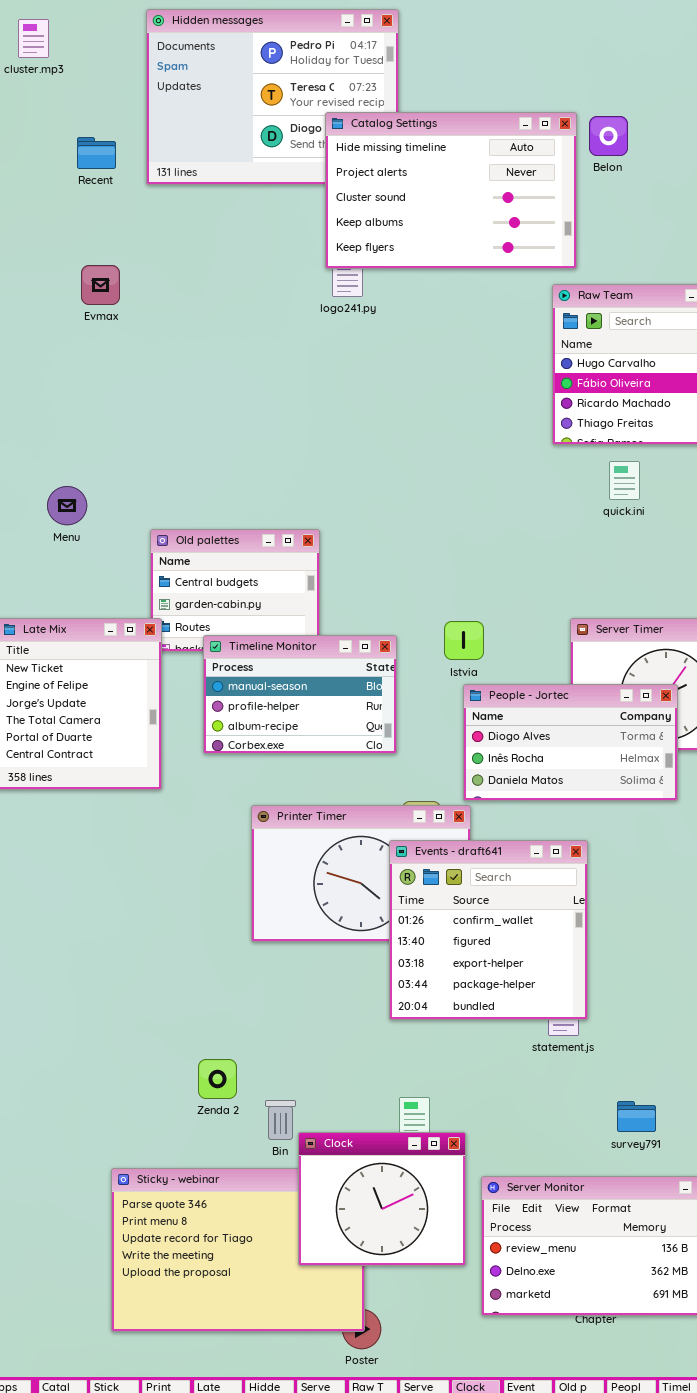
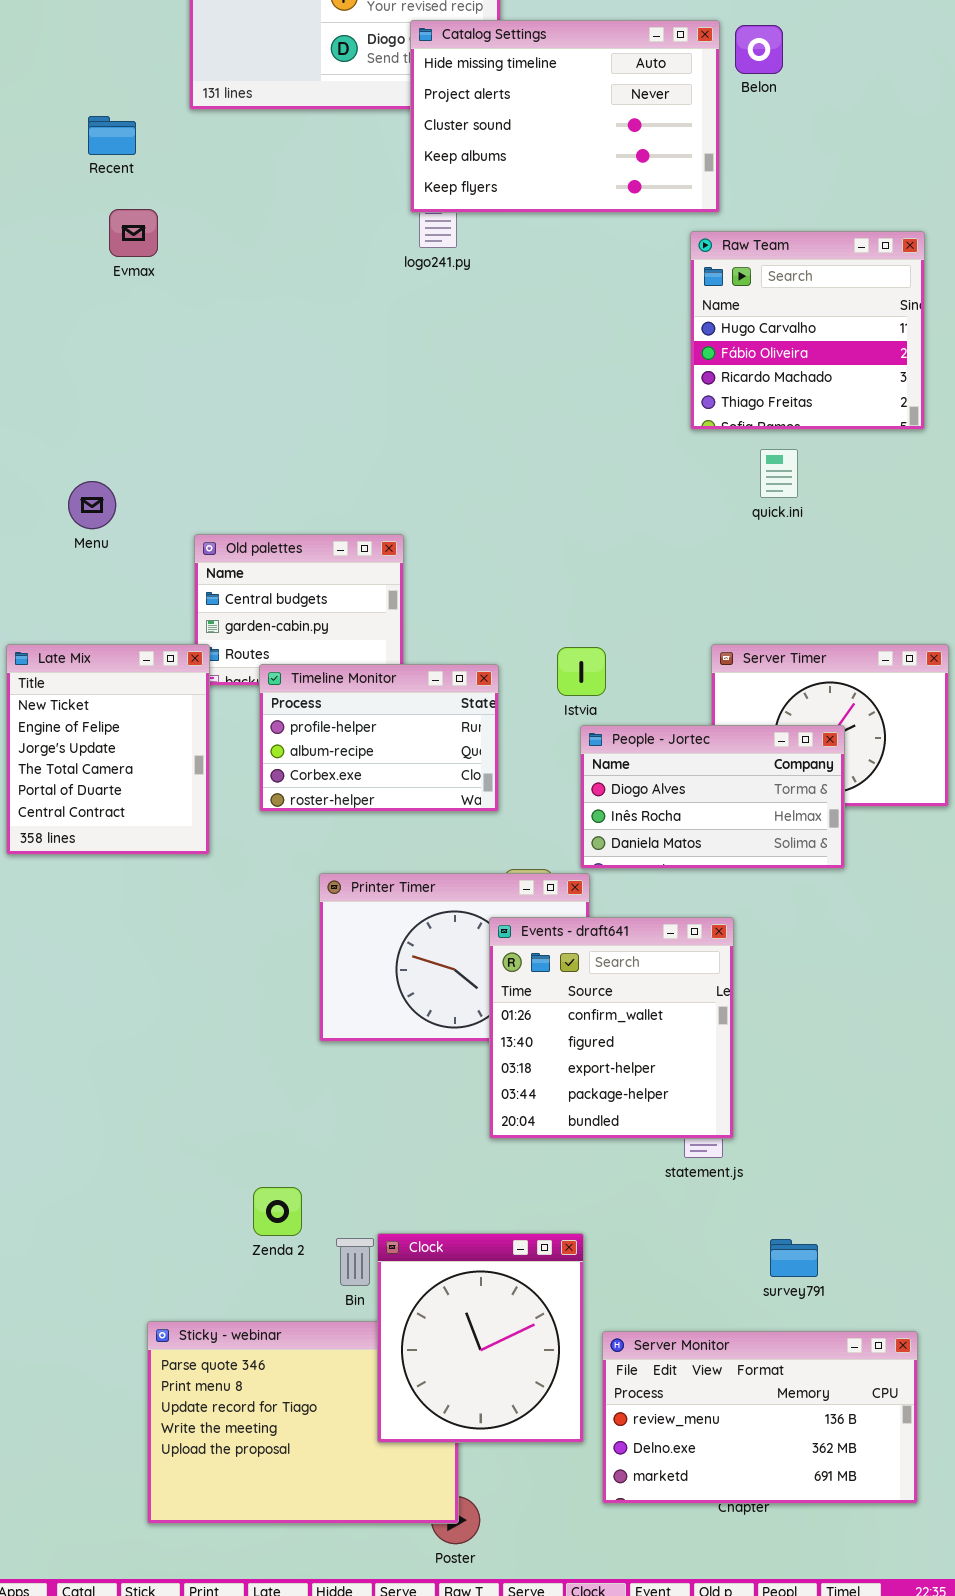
Recent: [77,137,116,169] -> [88,116,136,155], moved
Timeline Monitor: [203,635,397,754] -> [259,664,499,812], scrolled down 1 row
Clock: [298,1132,466,1266] -> [377,1233,584,1443], resized

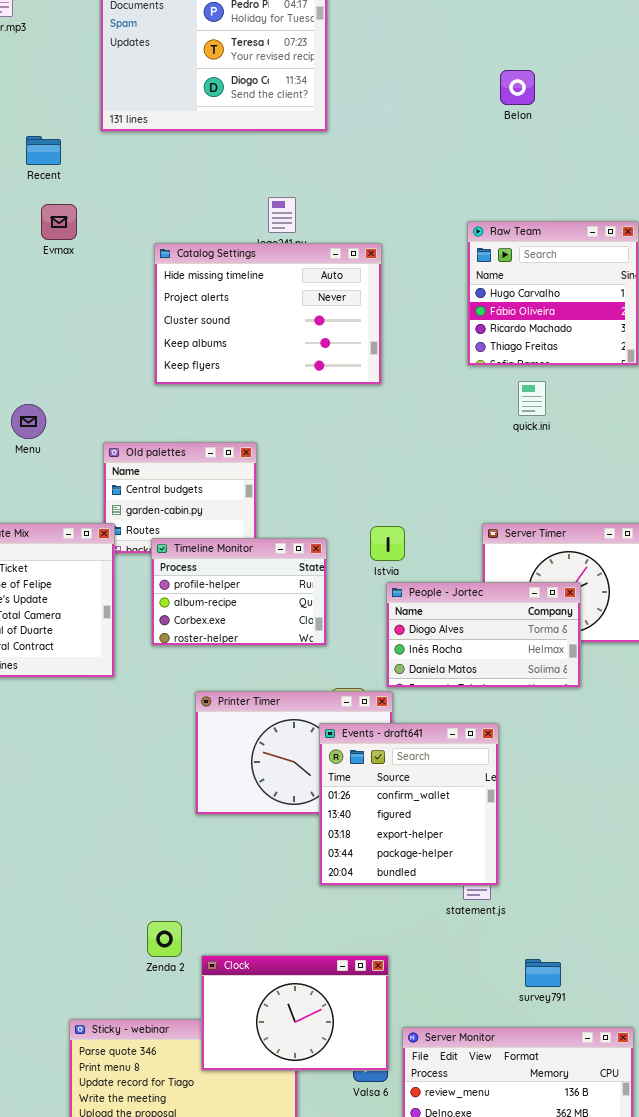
Catalog Settings: [410,20,720,213] -> [154,243,382,385], moved
Clock: [377,1233,584,1443] -> [201,955,389,1071], resized

